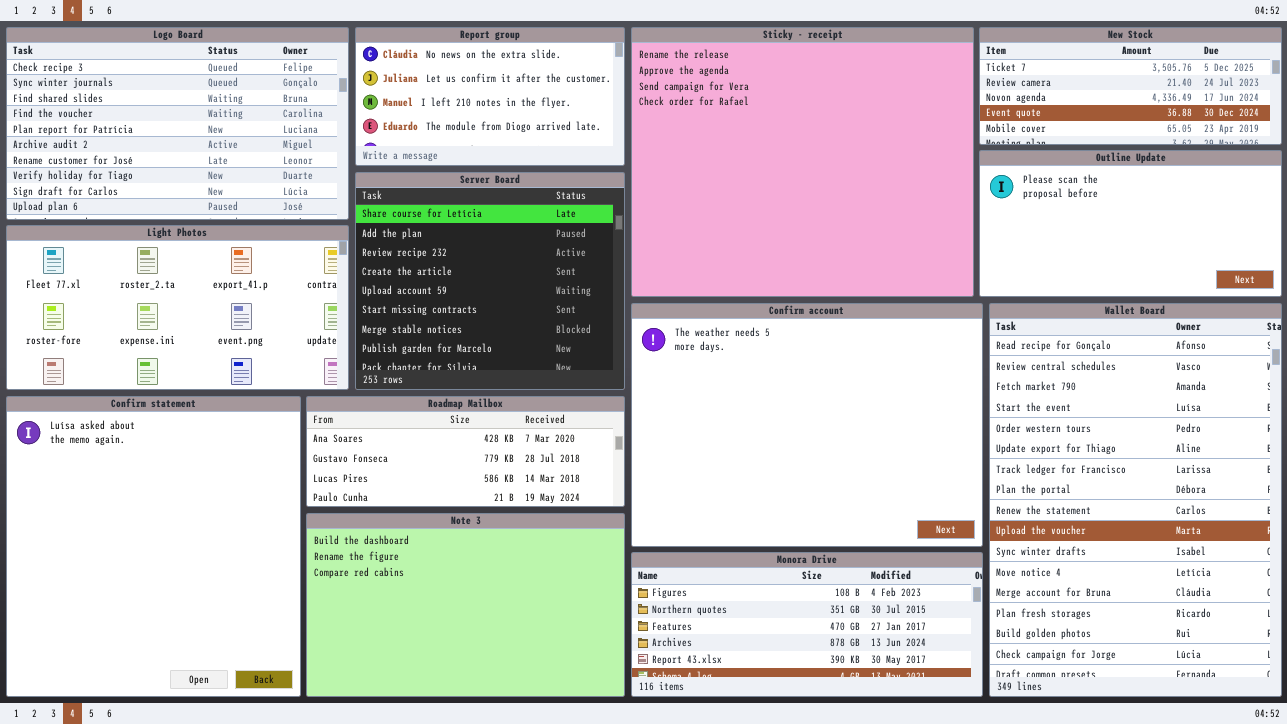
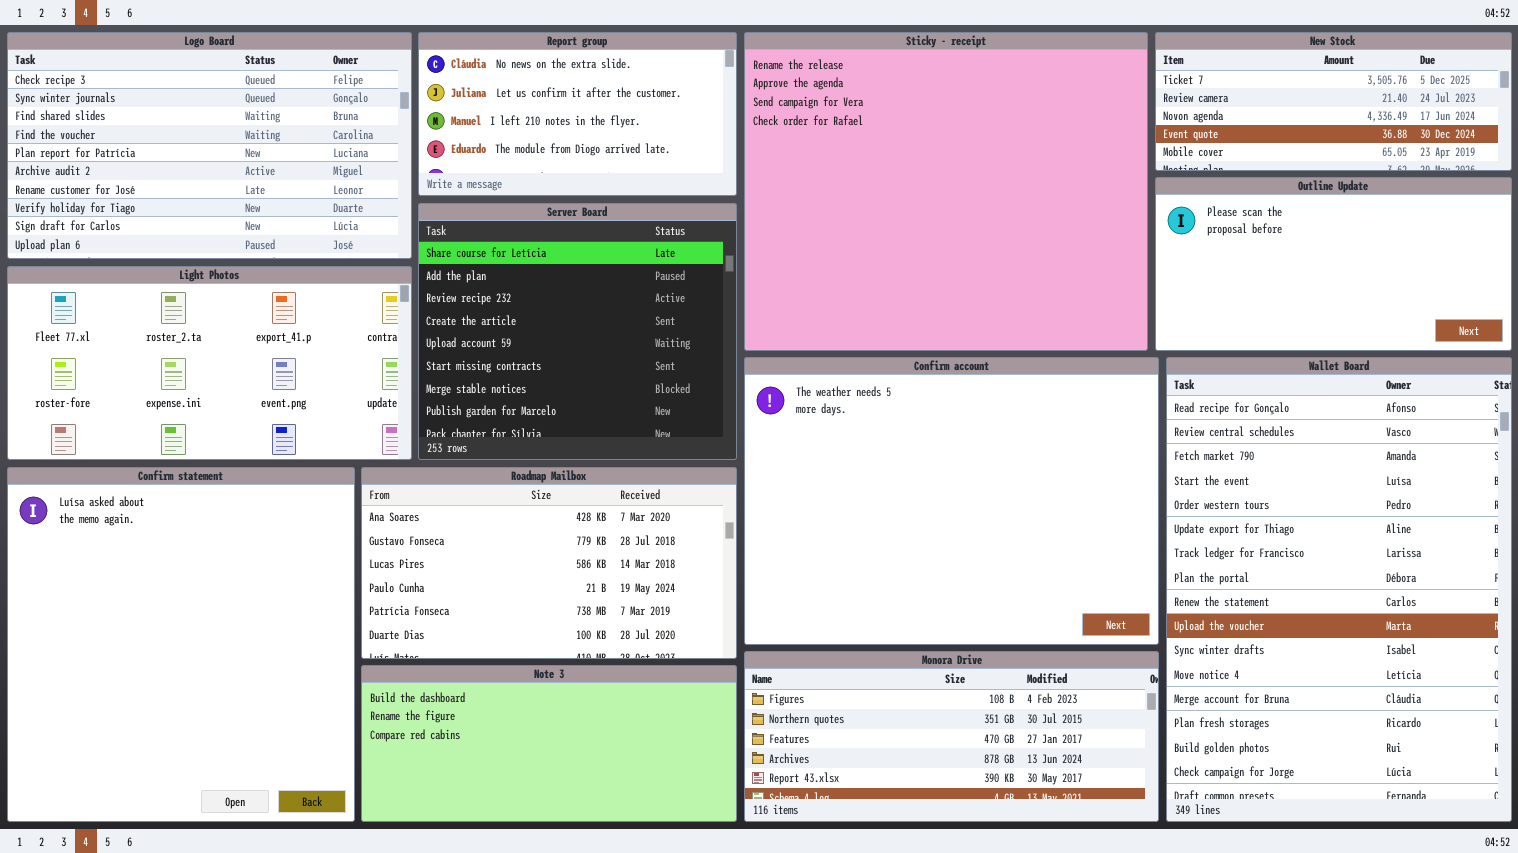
Roadmap Mailbox: [306,396,625,507] -> [361,467,737,659], resized
Note 3: [306,513,625,697] -> [361,665,737,822], resized

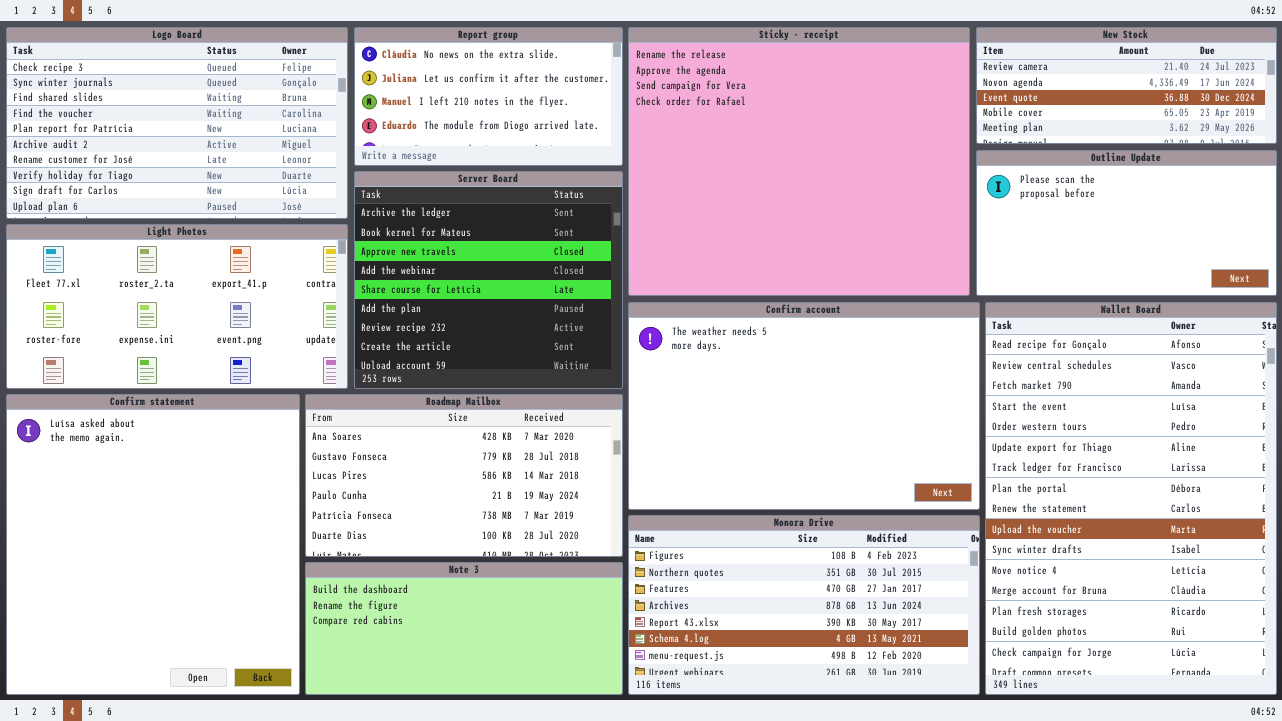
New Stock: [1155,32,1512,171] -> [976,27,1277,144], scrolled down 1 row
Server Board: [418,203,737,460] -> [354,171,623,389], scrolled up 4 rows
Confirm account: [744,357,1159,645] -> [628,302,980,510], resized
Monora Drive: [744,651,1159,822] -> [628,515,980,695], resized

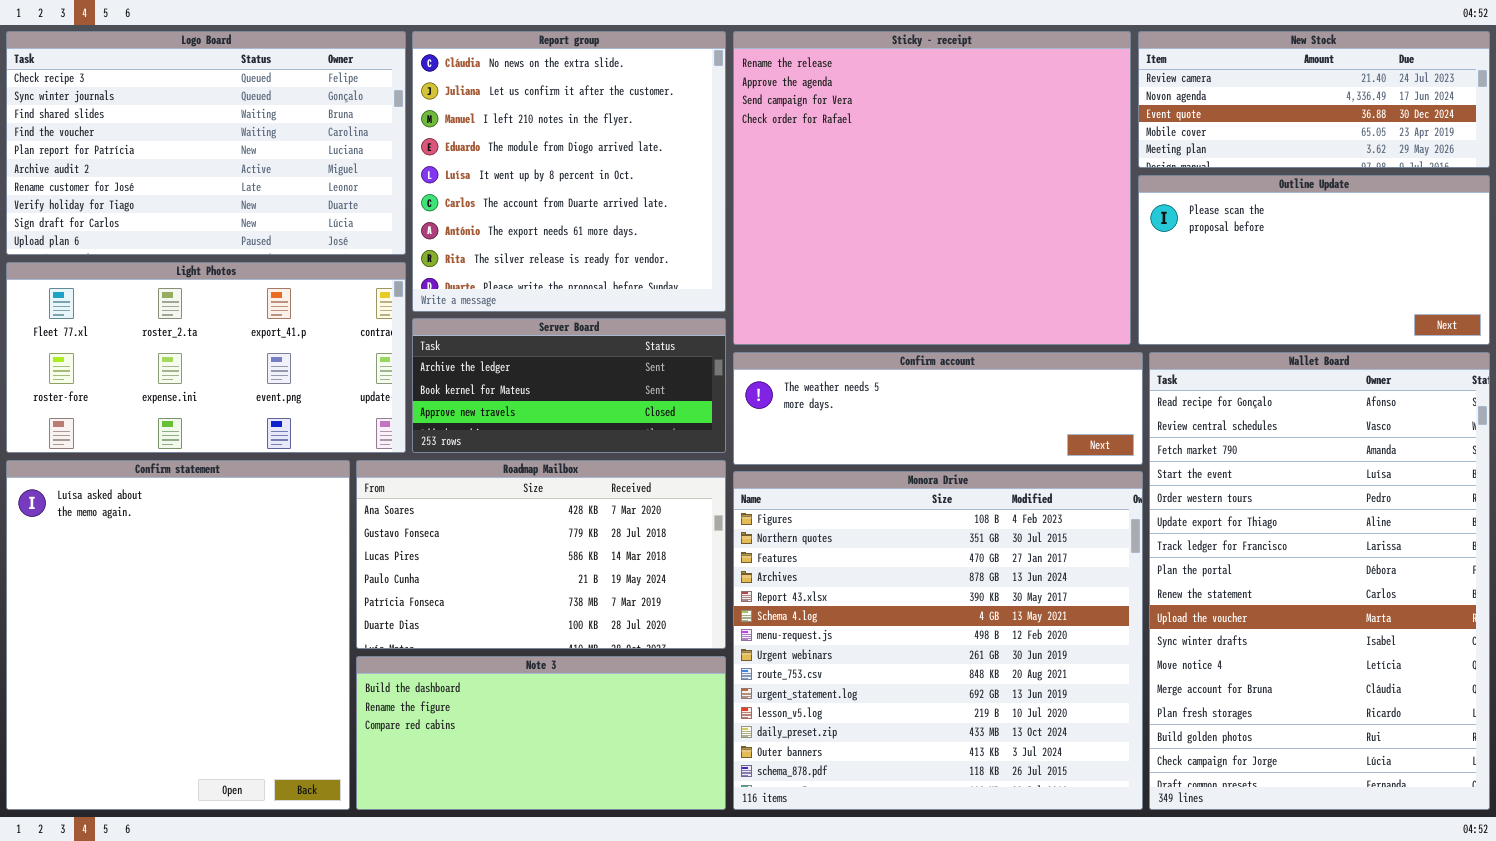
Report group: [354,27,623,166] -> [412,31,726,312], resized
Server Board: [354,171,623,389] -> [412,318,726,453], resized
Confirm account: [628,302,980,510] -> [733,352,1143,465], resized
Monora Drive: [628,515,980,695] -> [733,471,1143,810], resized

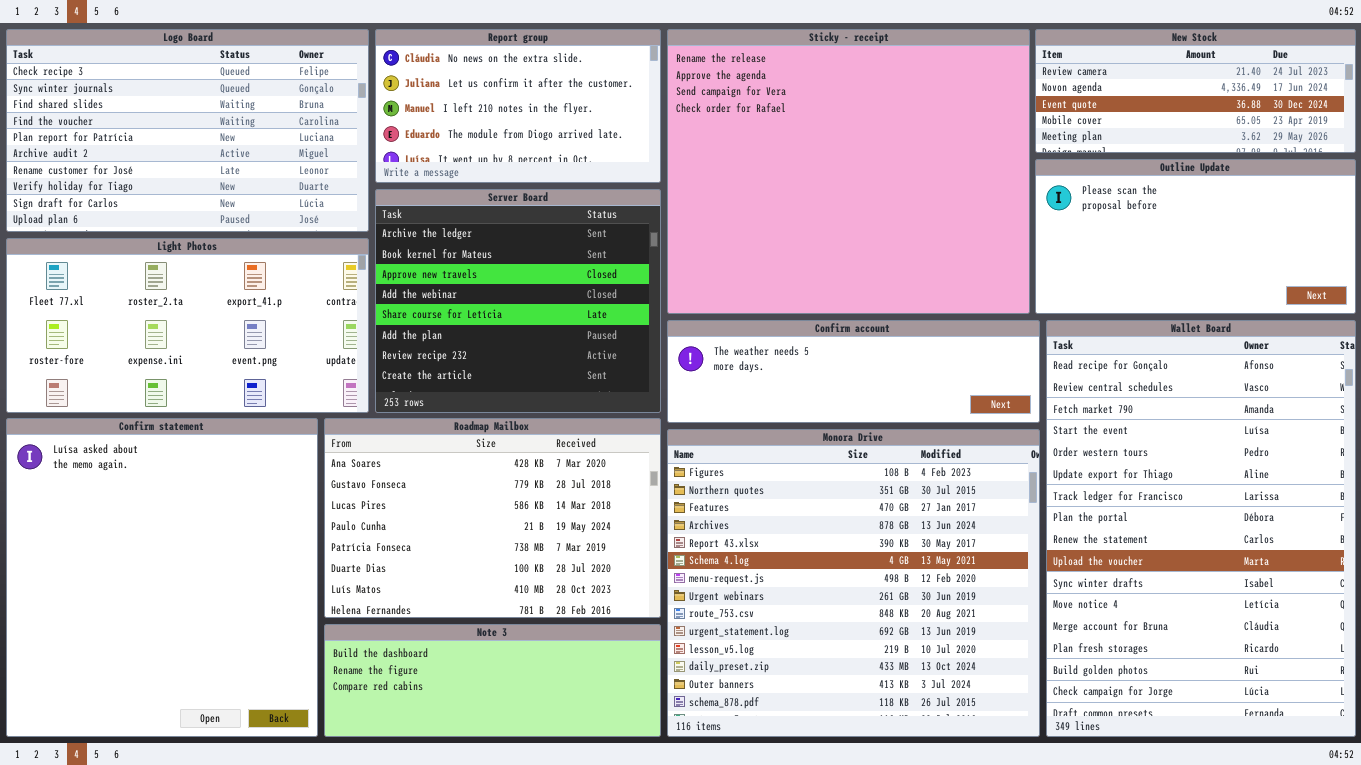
Report group: [412,31,726,312] -> [375,29,661,183], resized
Server Board: [412,318,726,453] -> [375,189,661,413], resized
Roadmap Mailbox: [356,460,726,649] -> [324,418,661,618], resized
Note 3: [356,656,726,810] -> [324,624,661,737], resized

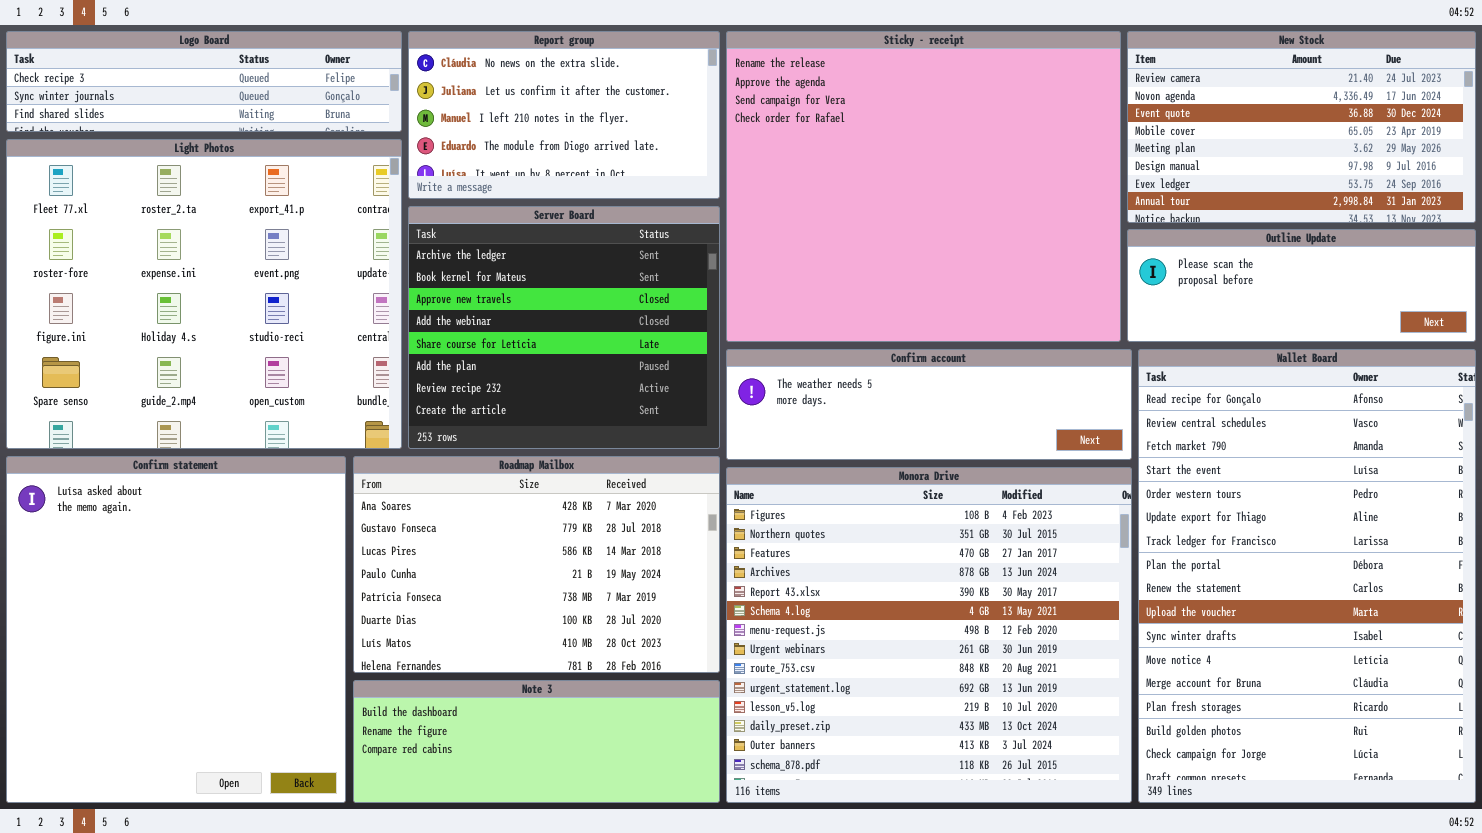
Logo Board: [6,29,369,232] -> [6,31,402,132], resized
New Stock: [1035,29,1356,153] -> [1127,31,1476,223], resized
Outline Update: [1035,159,1356,314] -> [1127,229,1476,342], resized
Light Photos: [6,238,369,413] -> [6,139,402,449], resized

